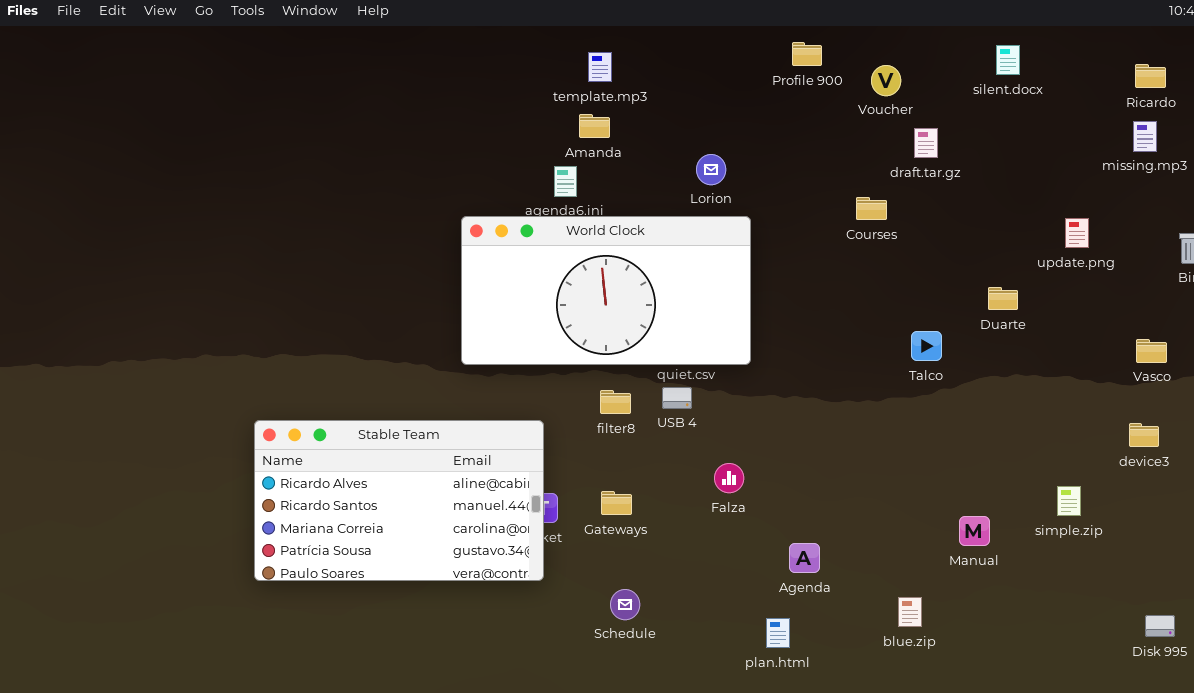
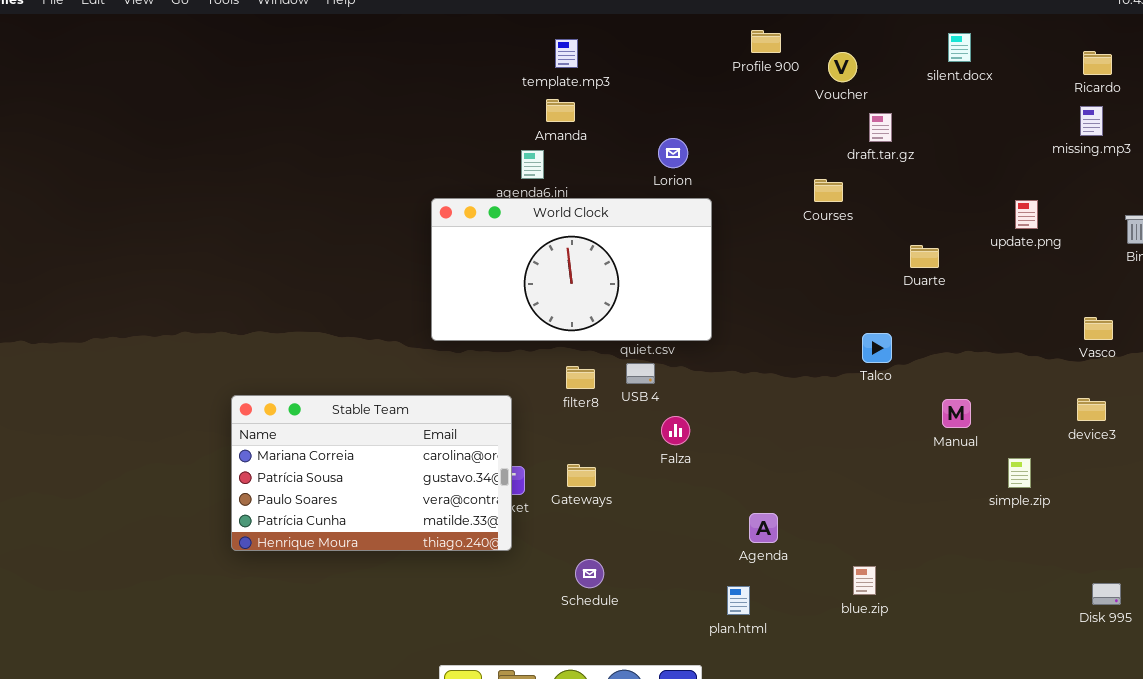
Duarte: [988,287,1018,310] -> [910,245,939,268], moved
Talco: [911,331,942,361] -> [862,333,892,363], moved
Stable Team: [254,420,544,581] -> [231,395,512,551], scrolled down 2 rows
Falza: [714,463,744,493] -> [661,416,690,445], moved
Manual: [959,516,990,546] -> [942,399,971,428], moved

